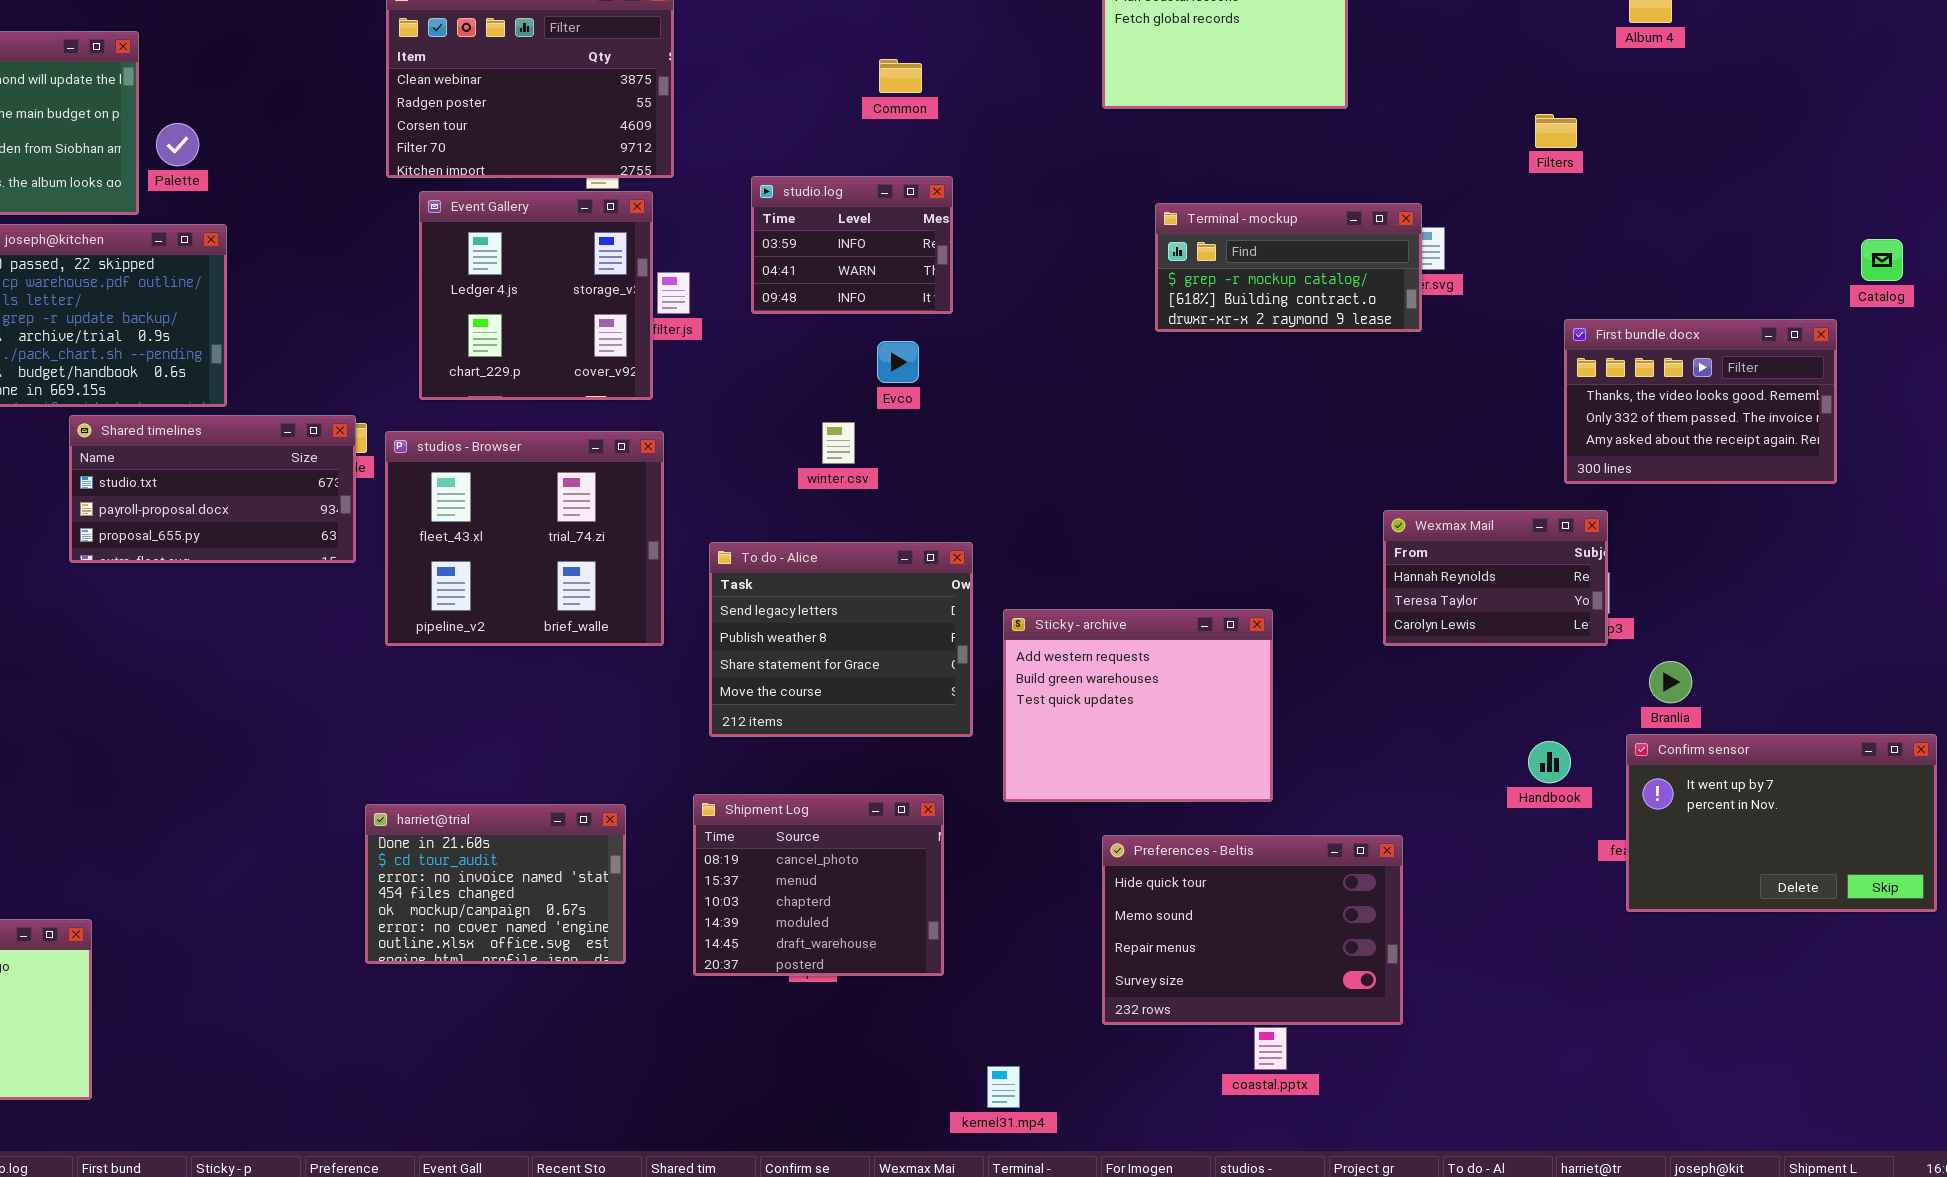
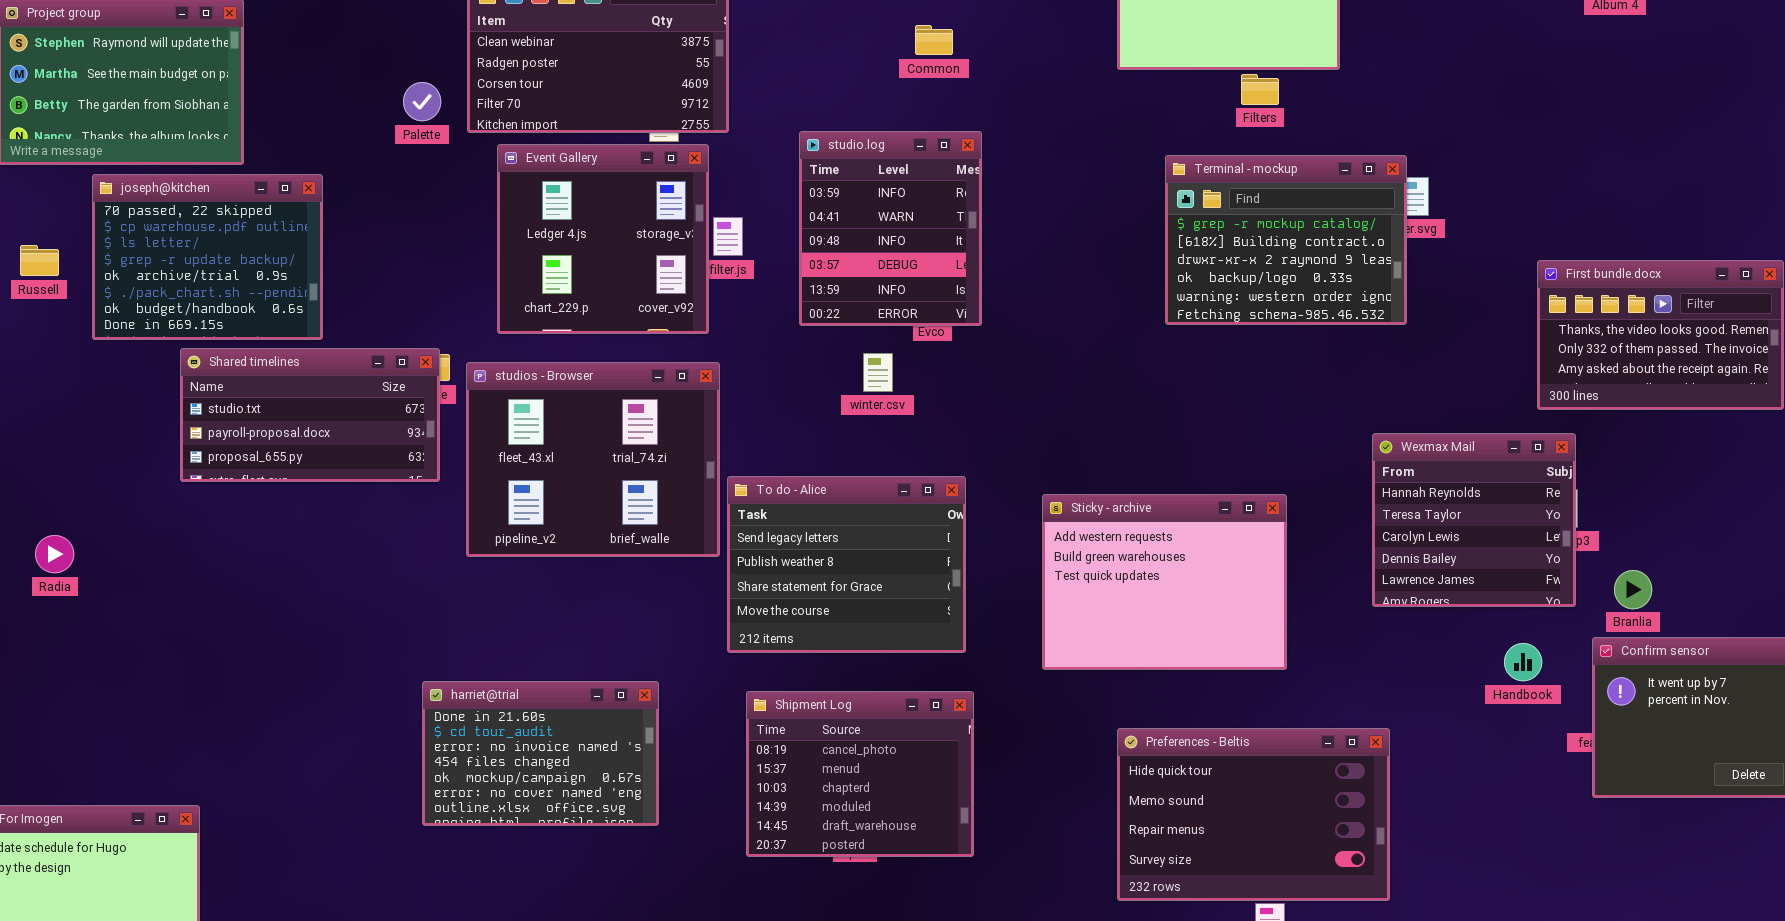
Filters: [1535,114,1577,148] -> [1241,74,1279,105], moved
Palette: [156,123,199,166] -> [403,82,441,121], moved
studio.log: [751,176,953,314] -> [799,131,982,326], resized
Terminal - mockup: [1155,203,1422,332] -> [1165,155,1407,325], resized
Wexmax Mail: [1383,510,1608,646] -> [1372,433,1576,607], resized
To do - Alice: [709,542,973,737] -> [727,476,966,653], moved
Sticky - archive: [1003,609,1273,802] -> [1042,494,1287,670], moved
harriet@trial: [365,804,626,964] -> [422,681,659,826], moved

